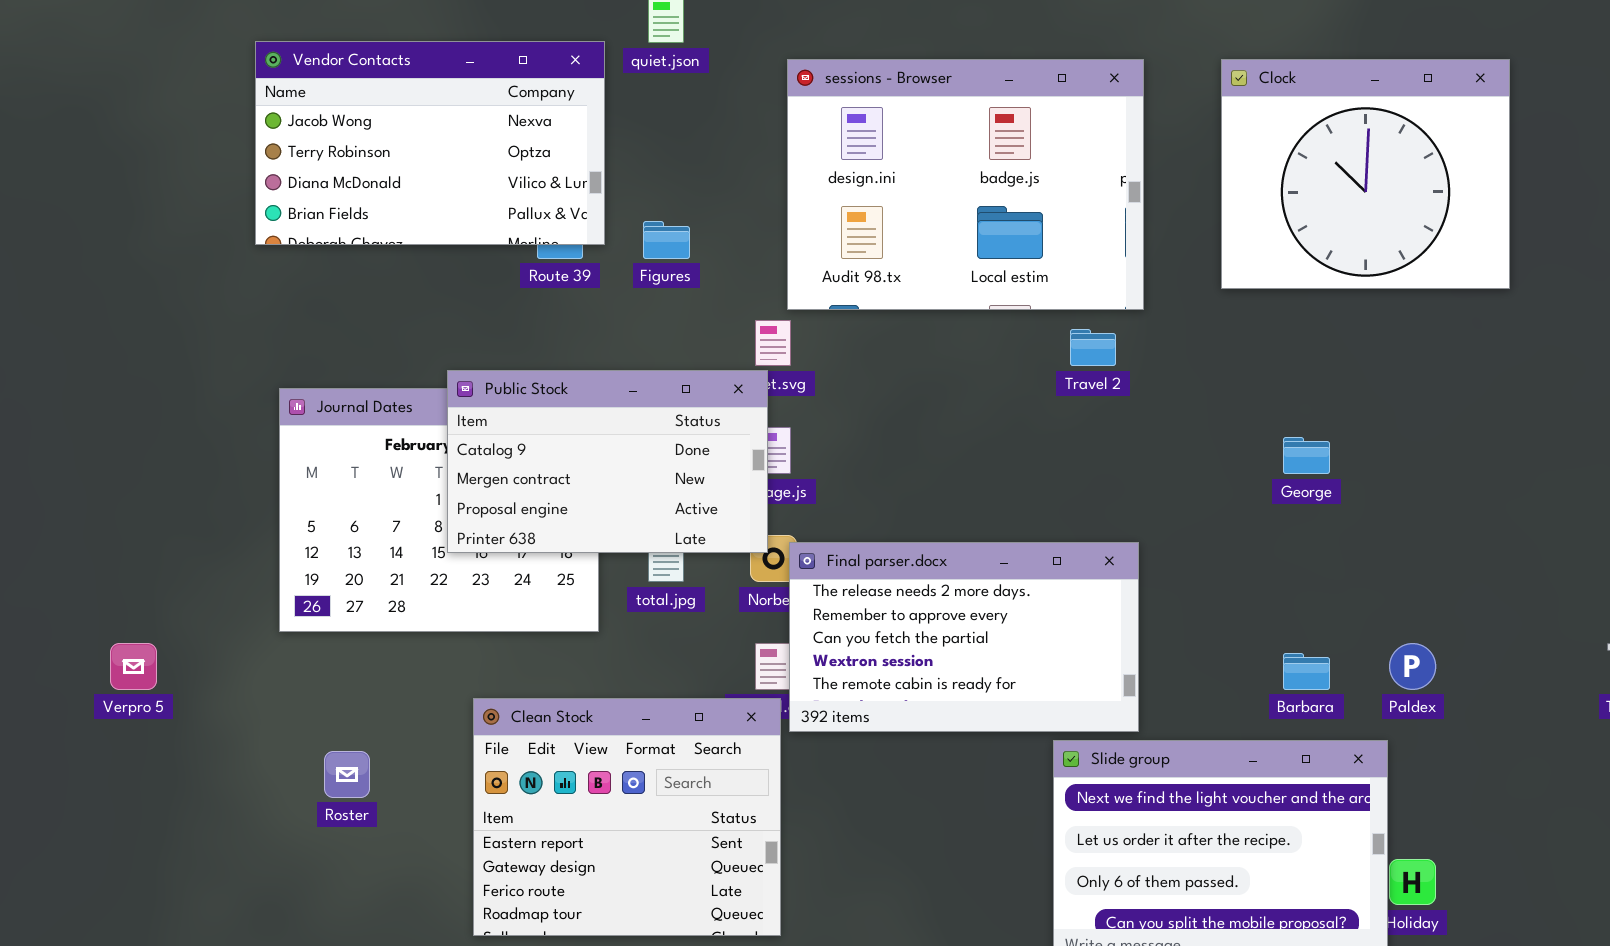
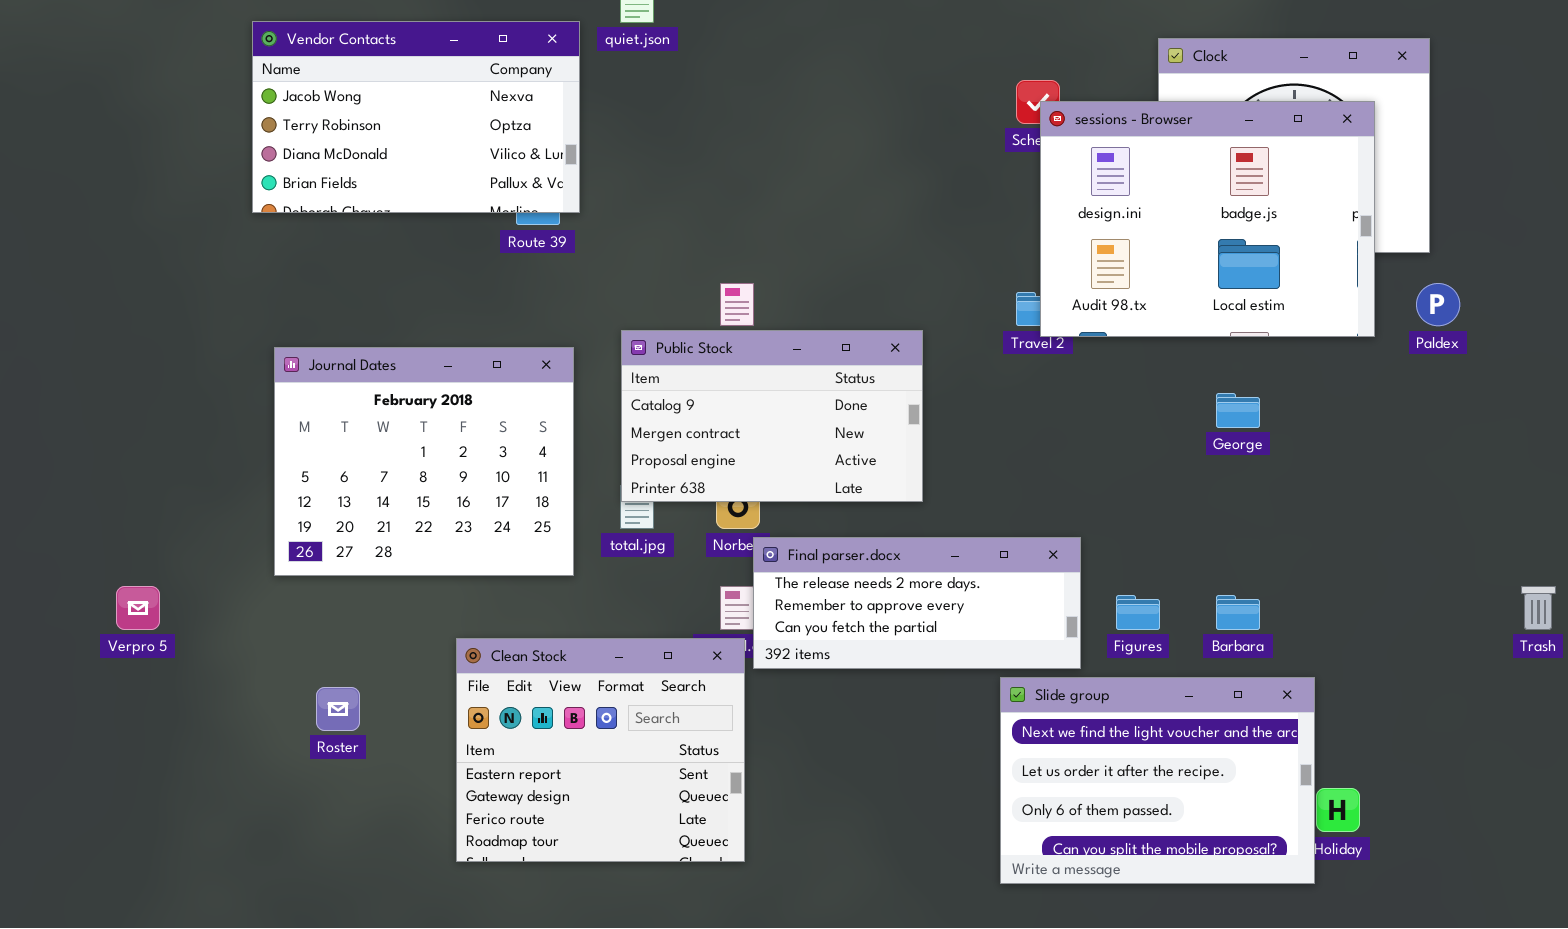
sessions - Browser: [787,59,1144,310] -> [1040,101,1375,337], moved
Figures: [643,221,690,259] -> [1116,595,1160,630], moved
Public Stock: [447,370,768,553] -> [621,330,923,502], moved
Final parser.docx: [789,542,1139,732] -> [753,537,1081,669], resized
Paldex: [1389,643,1436,690] -> [1416,283,1460,326], moved

